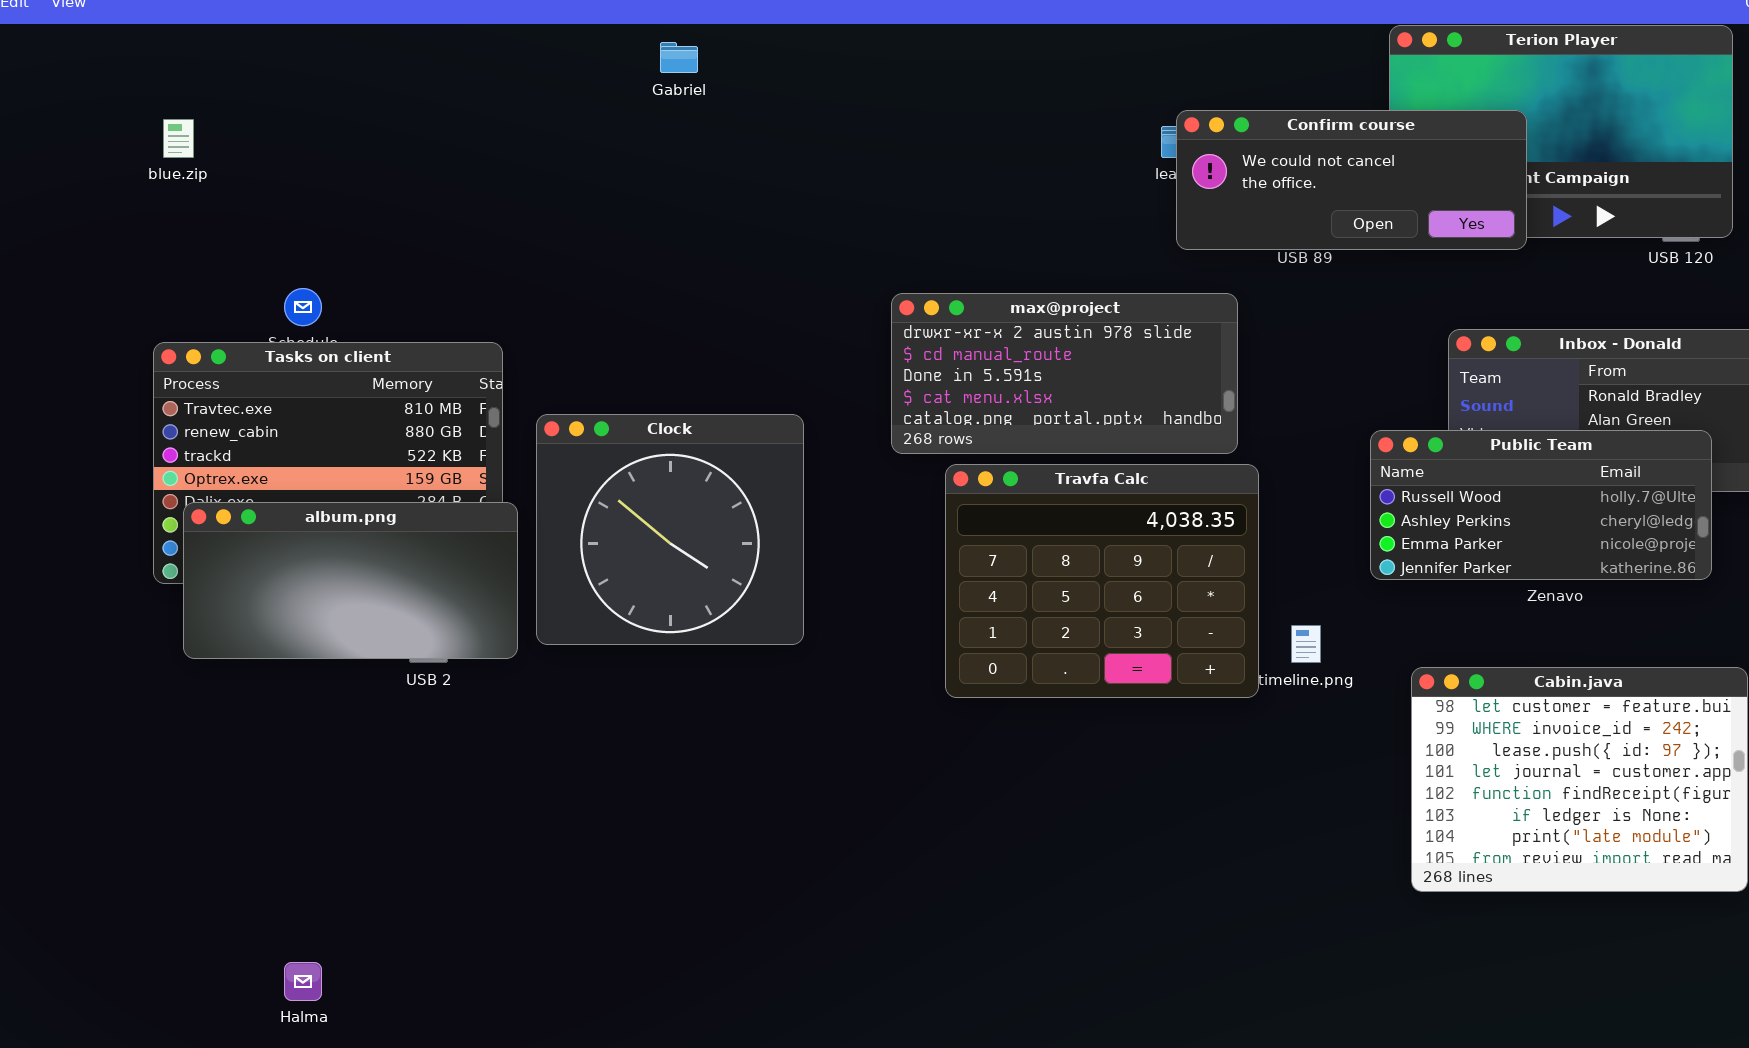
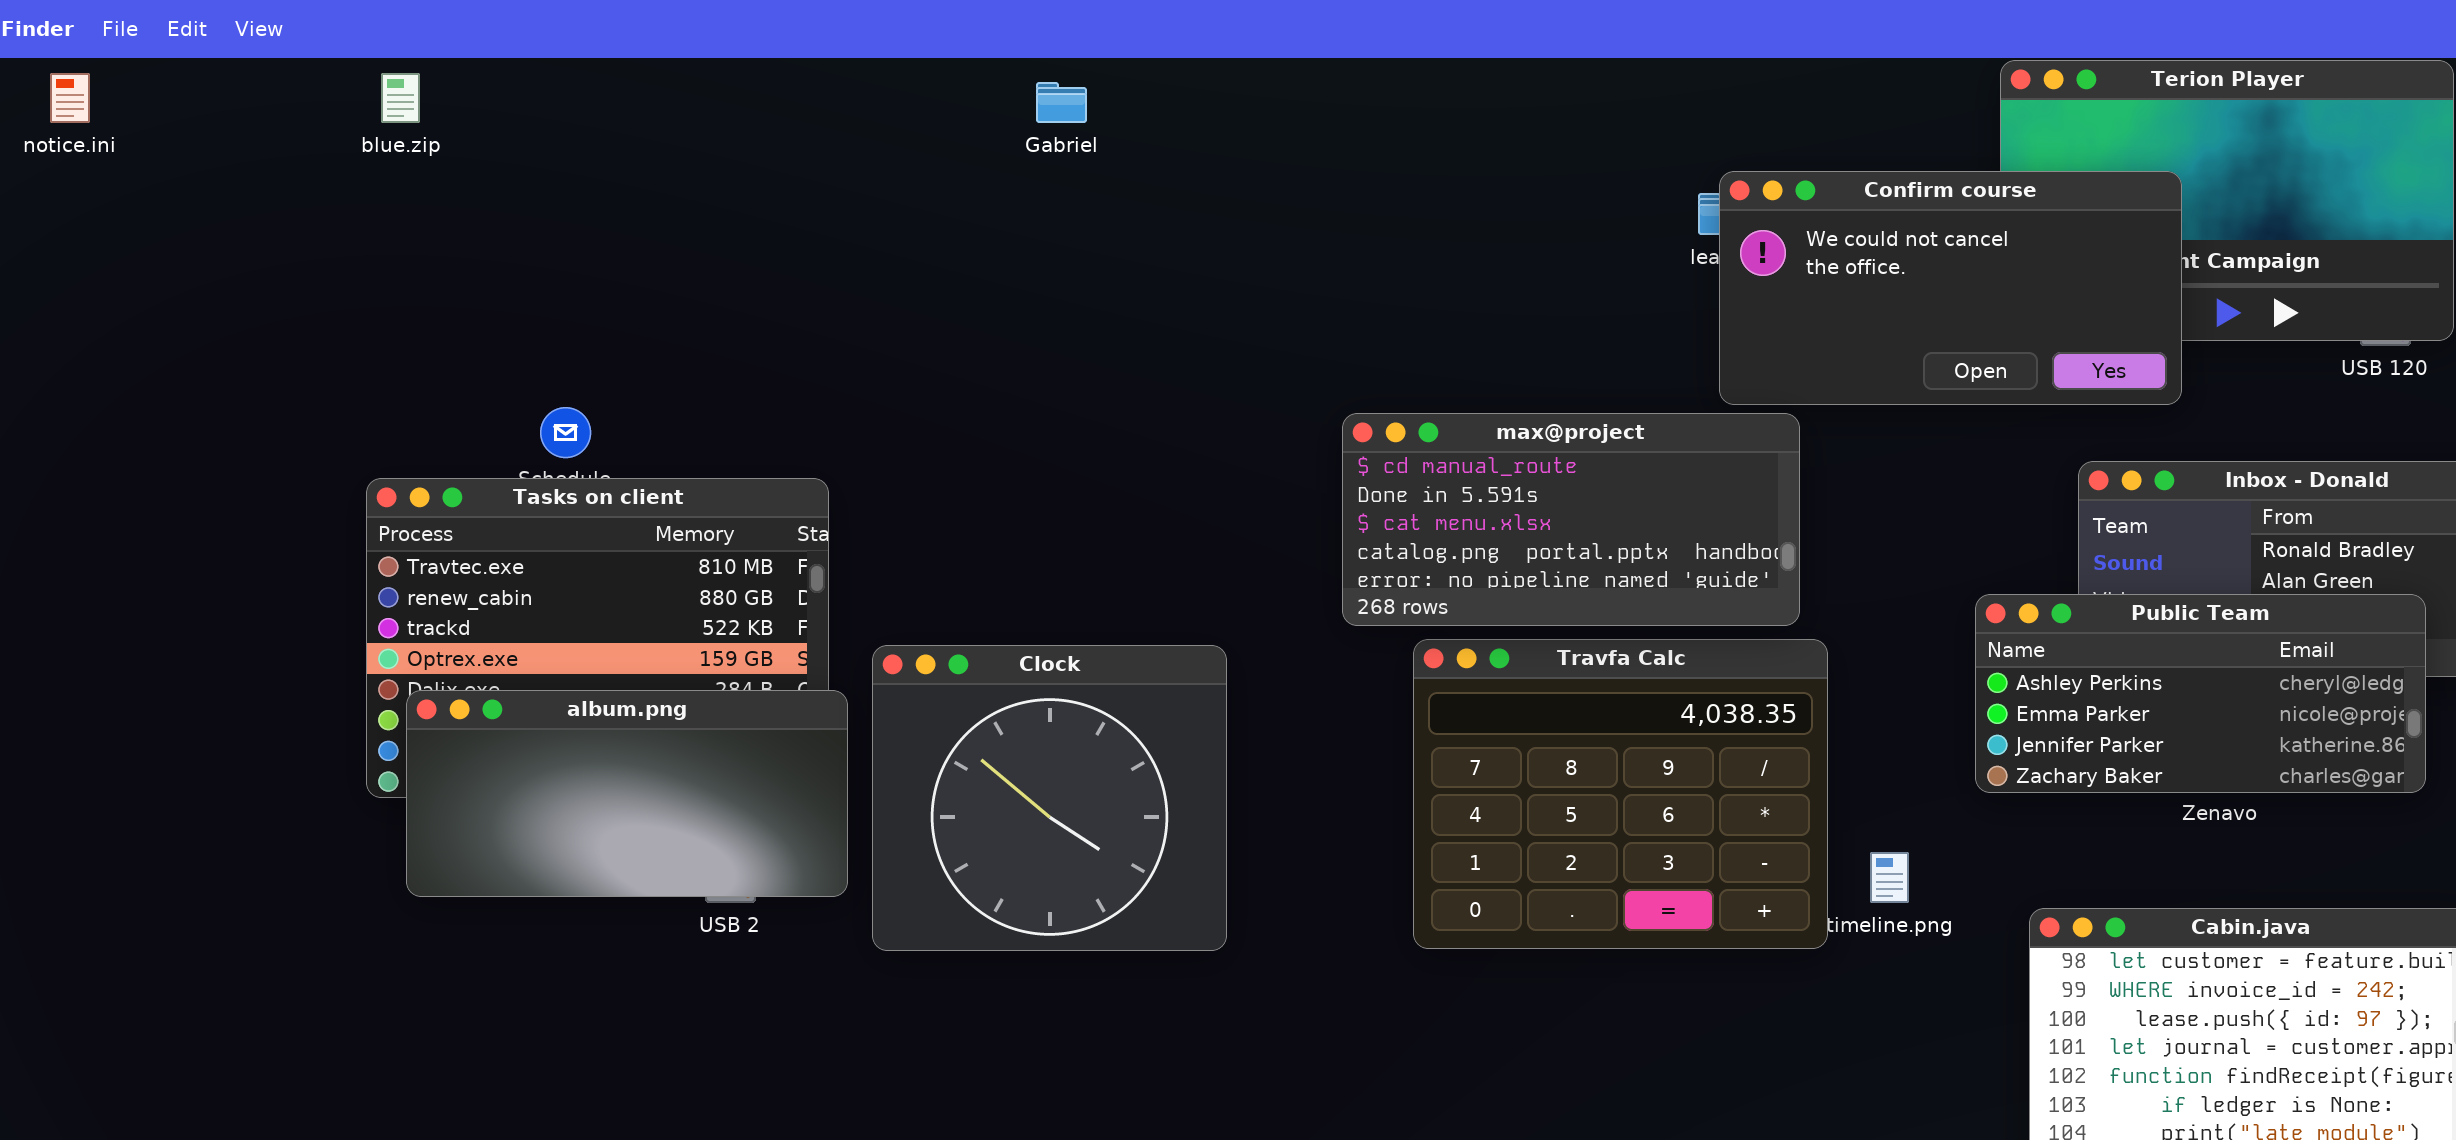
Confirm course: [1176,110,1527,250] -> [1719,171,2182,405], resized
blue.zip: [163,119,194,158] -> [381,73,420,123], moved
max@project: [891,293,1238,454] -> [1342,413,1800,626], scrolled down 1 row
Clock: [536,414,804,645] -> [872,645,1227,951], moved
Public Team: [1370,430,1712,580] -> [1975,594,2426,793], scrolled down 1 row

